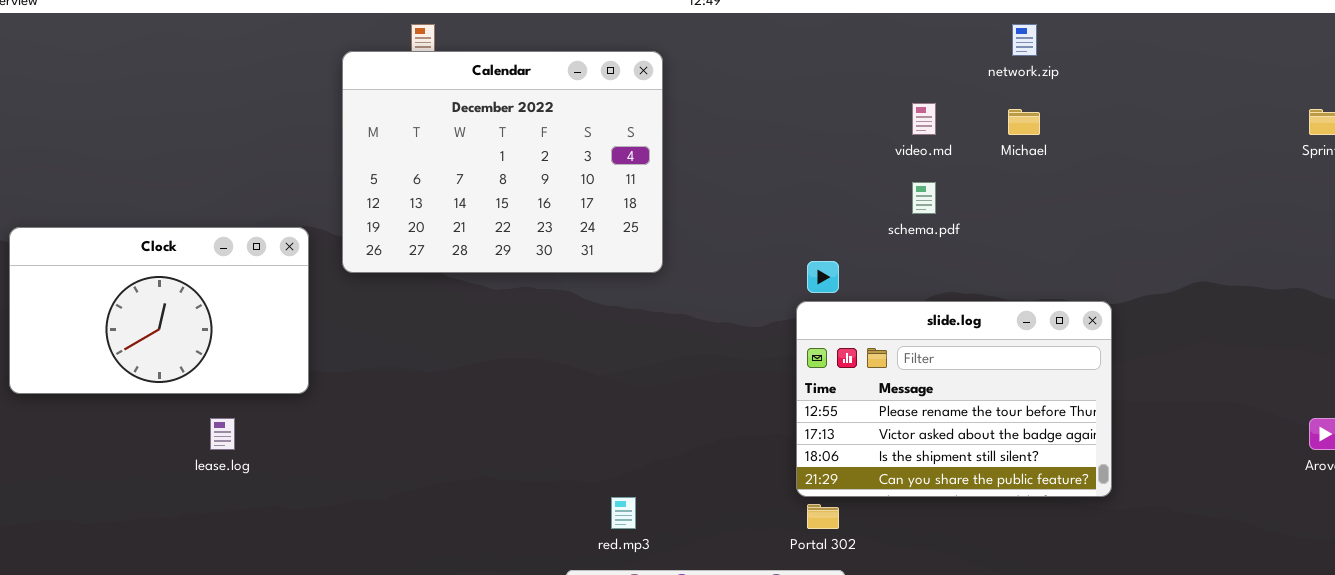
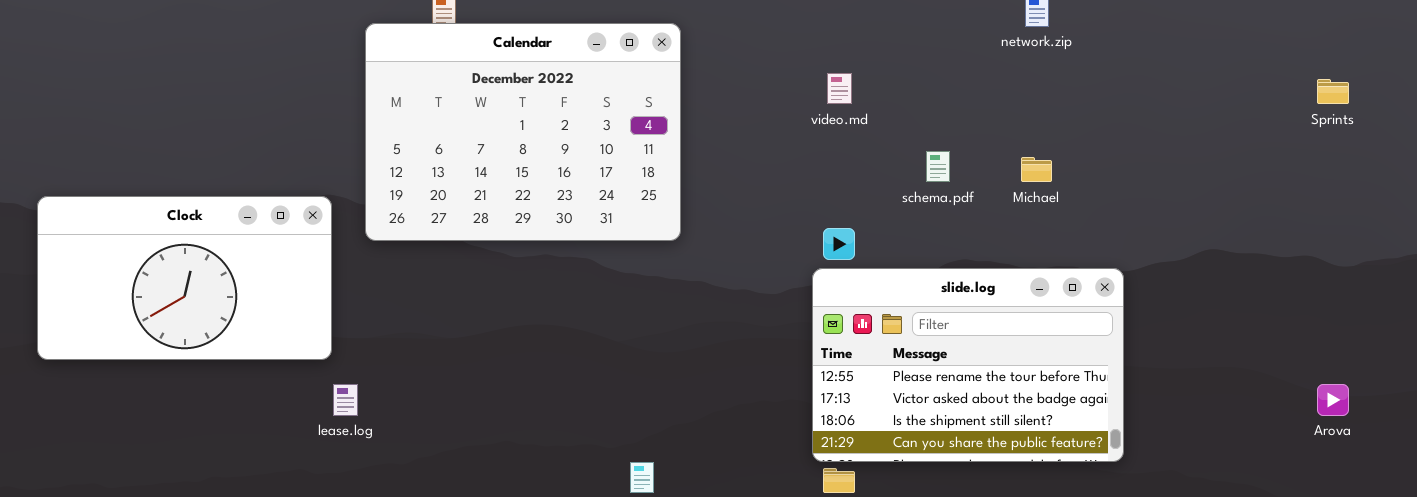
video.md: [912,103,936,135] -> [827,73,852,104], moved
Michael: [1008,109,1040,135] -> [1021,157,1052,182], moved
lease.log: [210,418,235,450] -> [333,384,358,416], moved

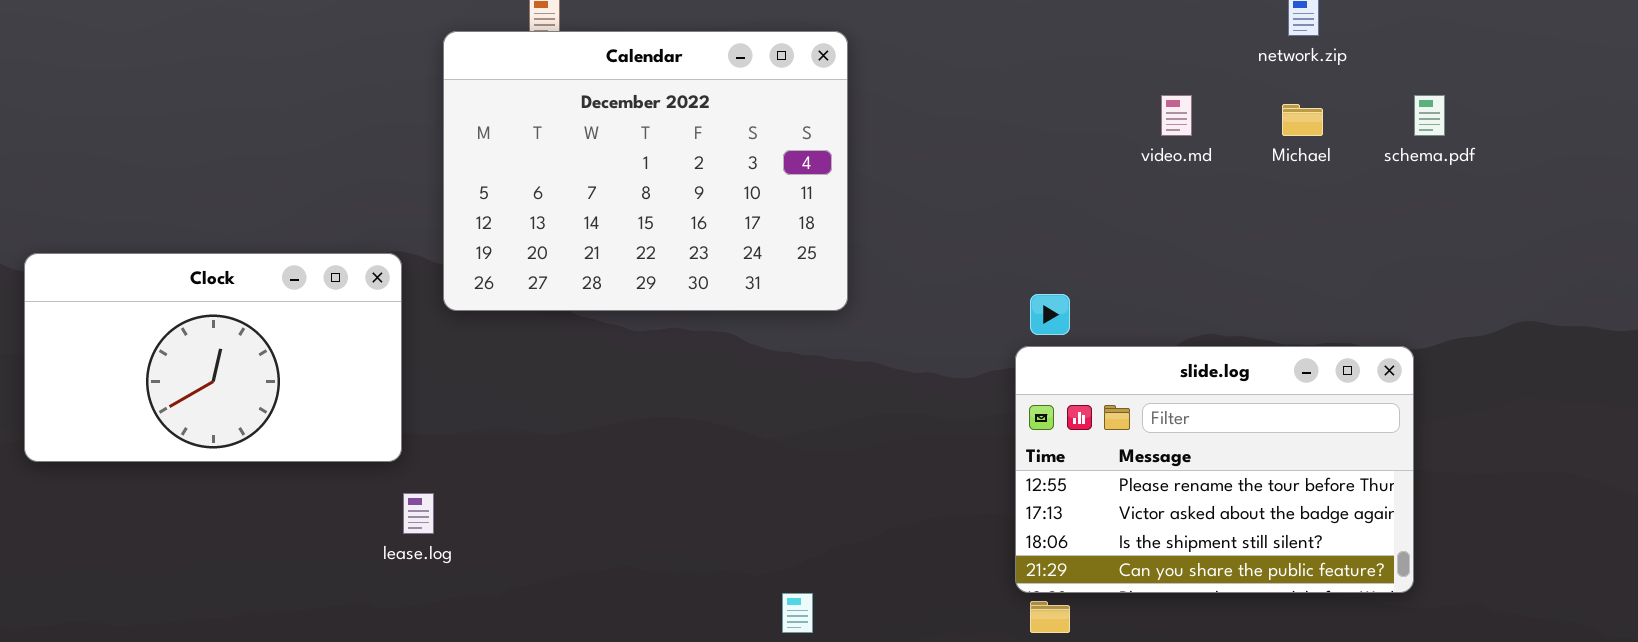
video.md: [827,73,852,104] -> [1161,95,1192,136], moved
schema.pdf: [926,151,950,182] -> [1414,95,1445,136], moved
Michael: [1021,157,1052,182] -> [1282,104,1323,136], moved

